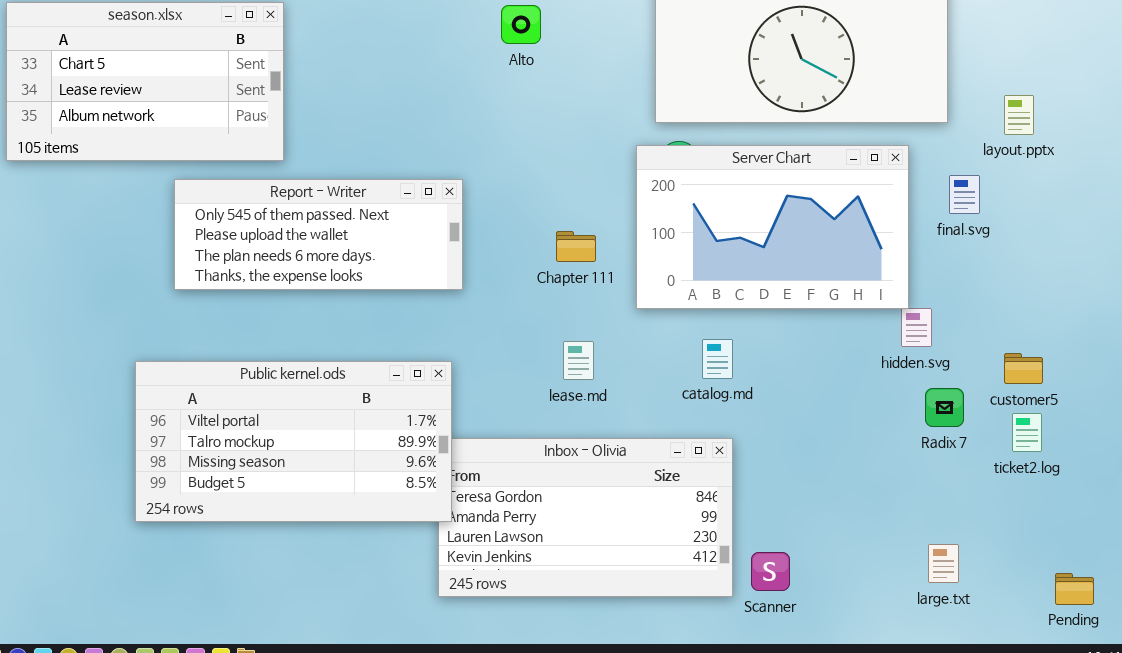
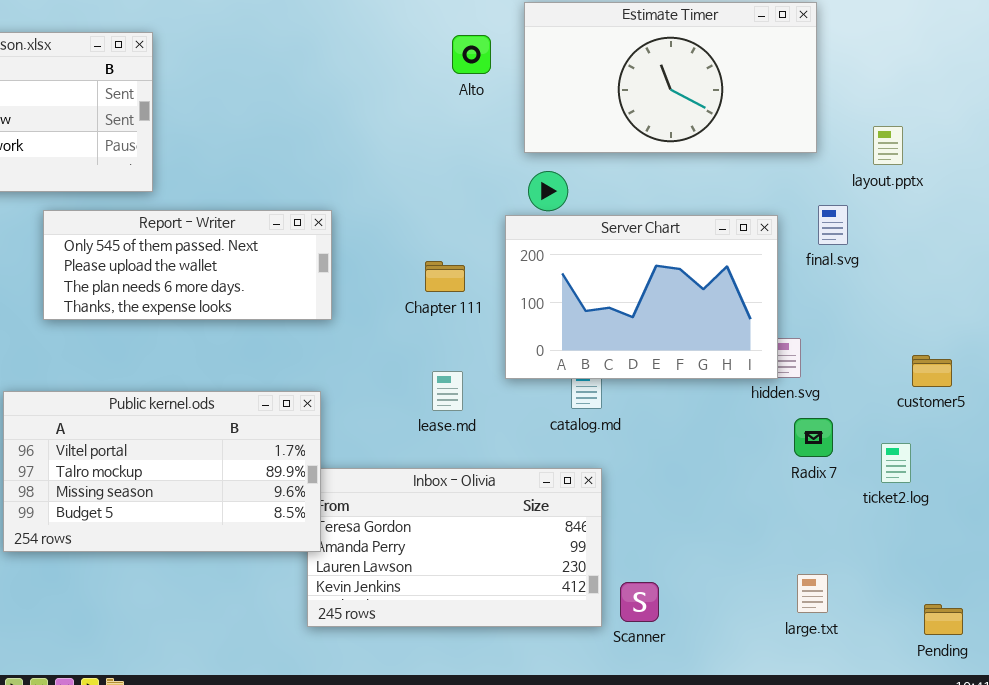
Alto: [501,5,541,44] -> [452,35,491,74], moved
Server Chart: [636,145,909,309] -> [505,215,778,379], moved
customer5: [1004,353,1043,384] -> [912,355,952,387], moved

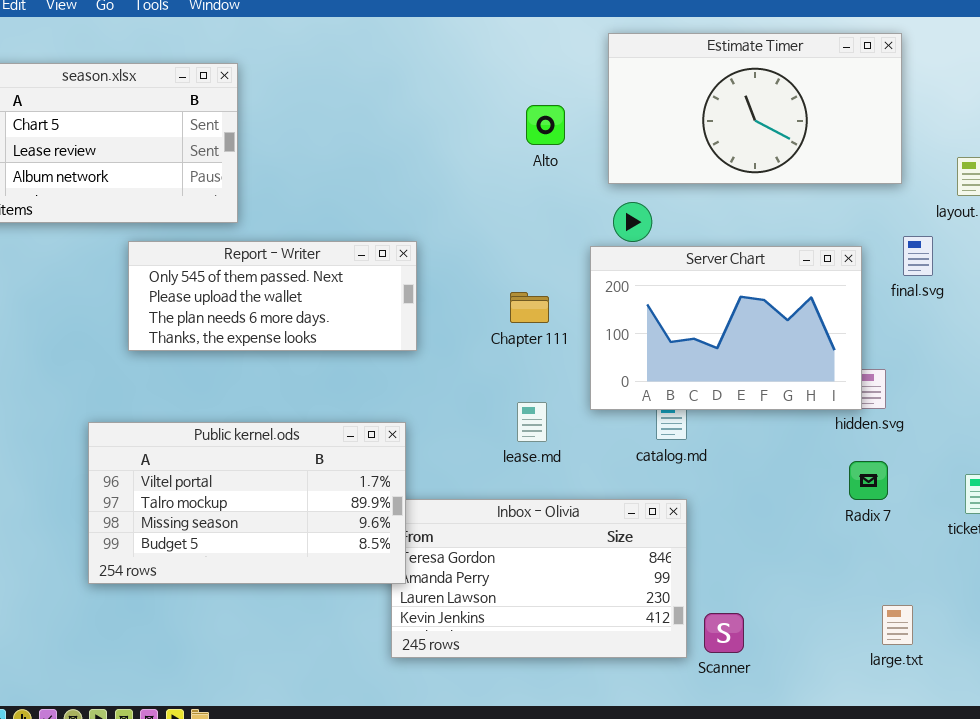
Alto: [452,35,491,74] -> [526,105,565,145], moved
Radix 7: [794,418,833,457] -> [849,461,888,500], moved

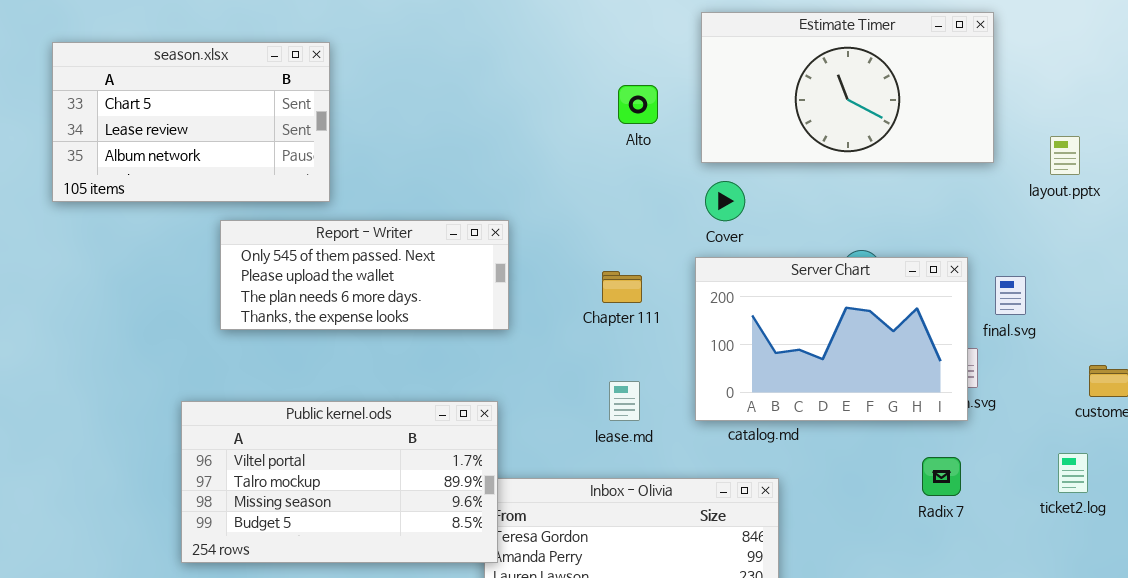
final.svg: [903,236,933,276] -> [995,276,1026,315], moved
Server Chart: [590,246,862,410] -> [695,257,968,421], moved
Radix 7: [849,461,888,500] -> [922,457,961,496], moved

